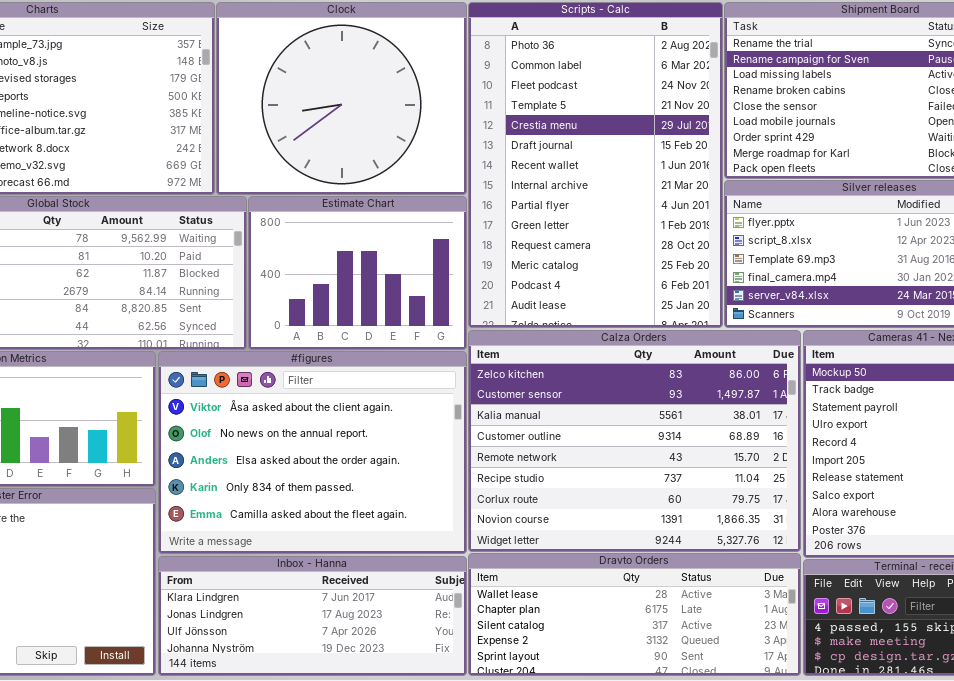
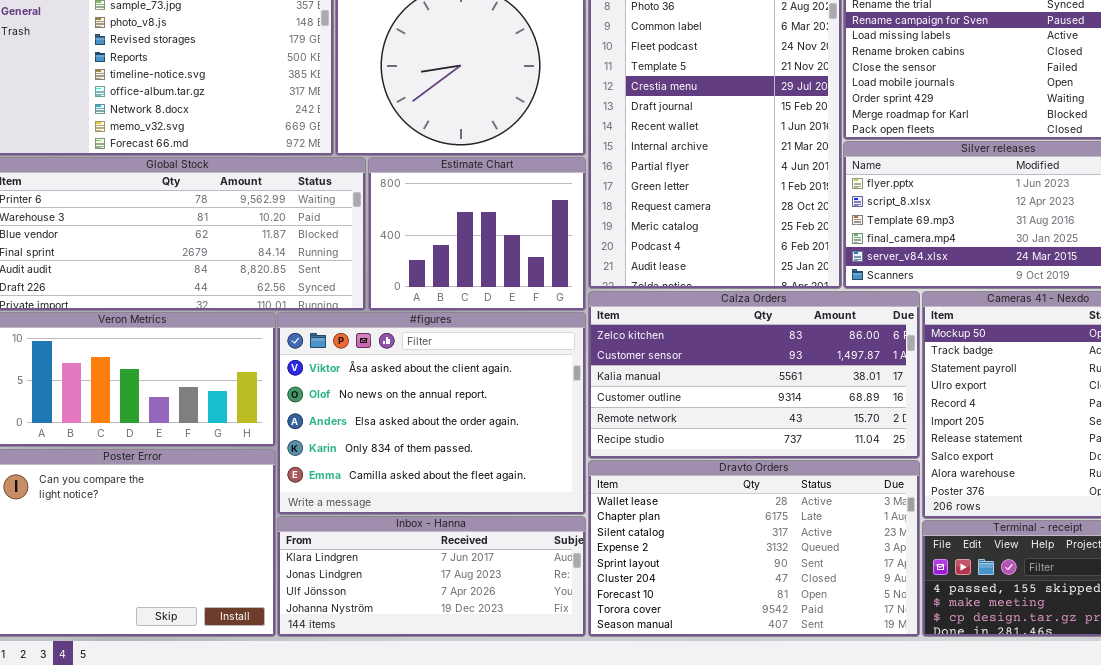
Calza Orders: [468,330,801,552] -> [588,291,920,459], resized
Dravto Orders: [468,553,801,676] -> [588,460,920,637], resized

